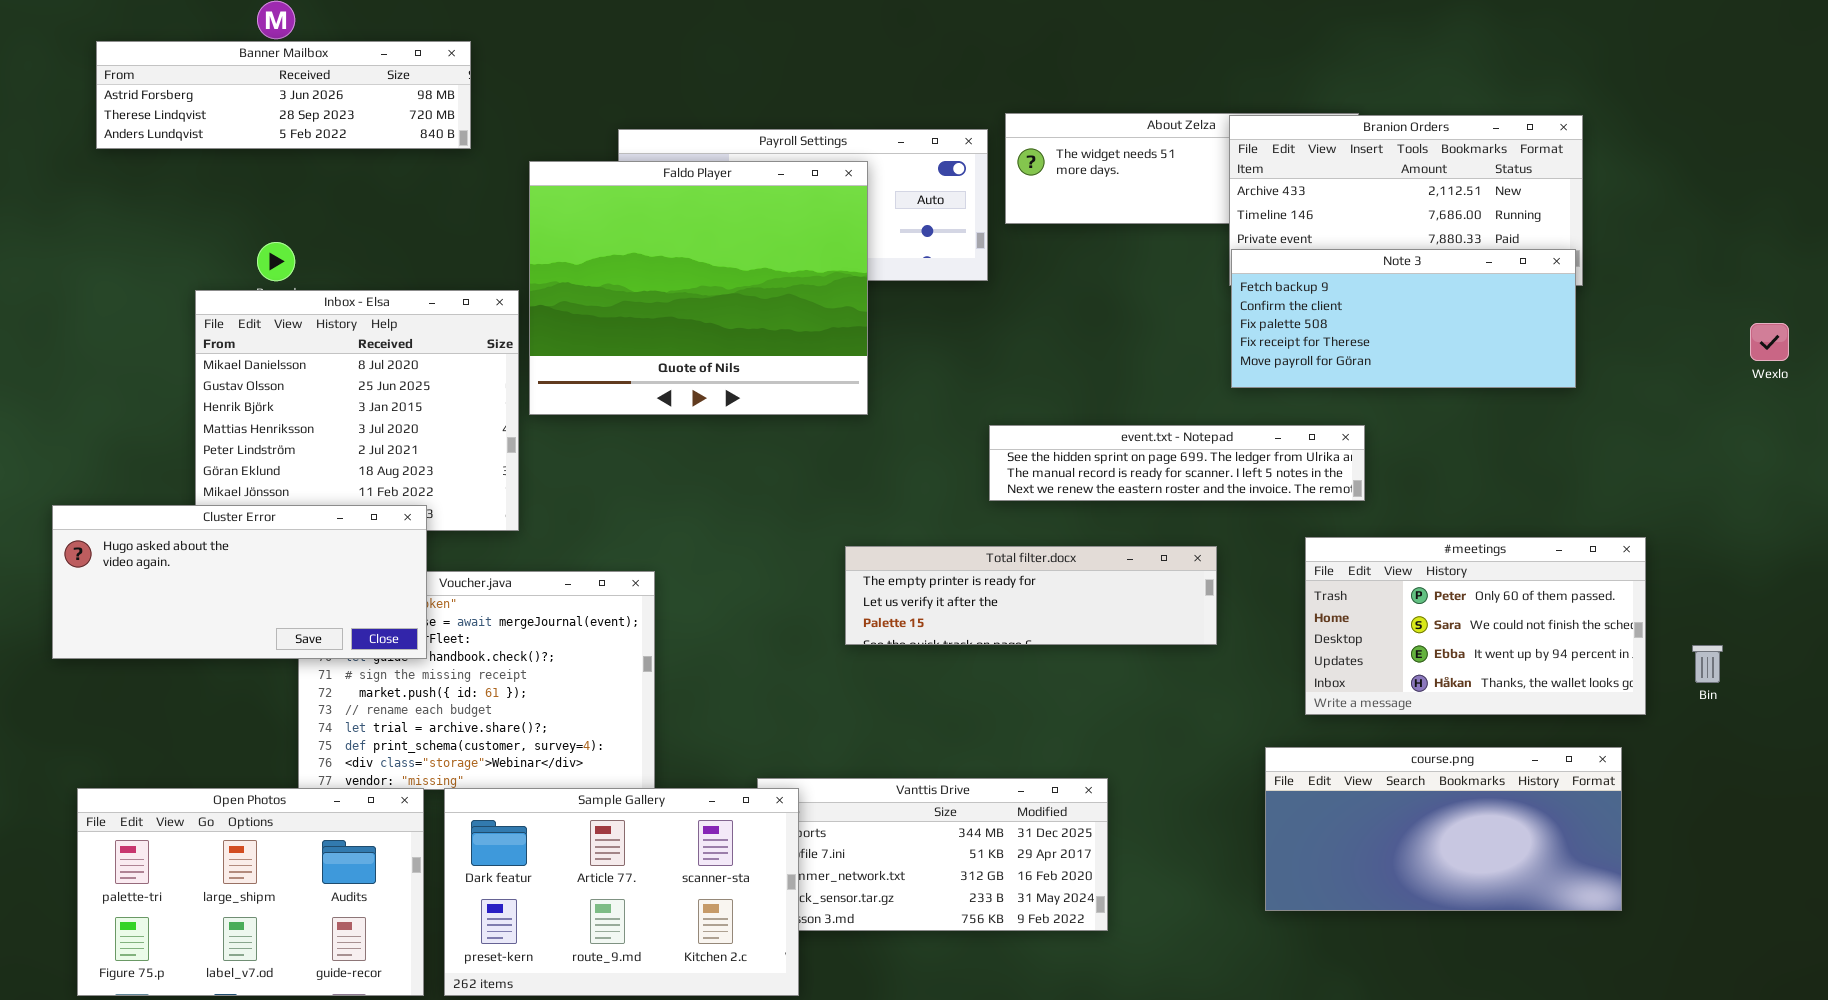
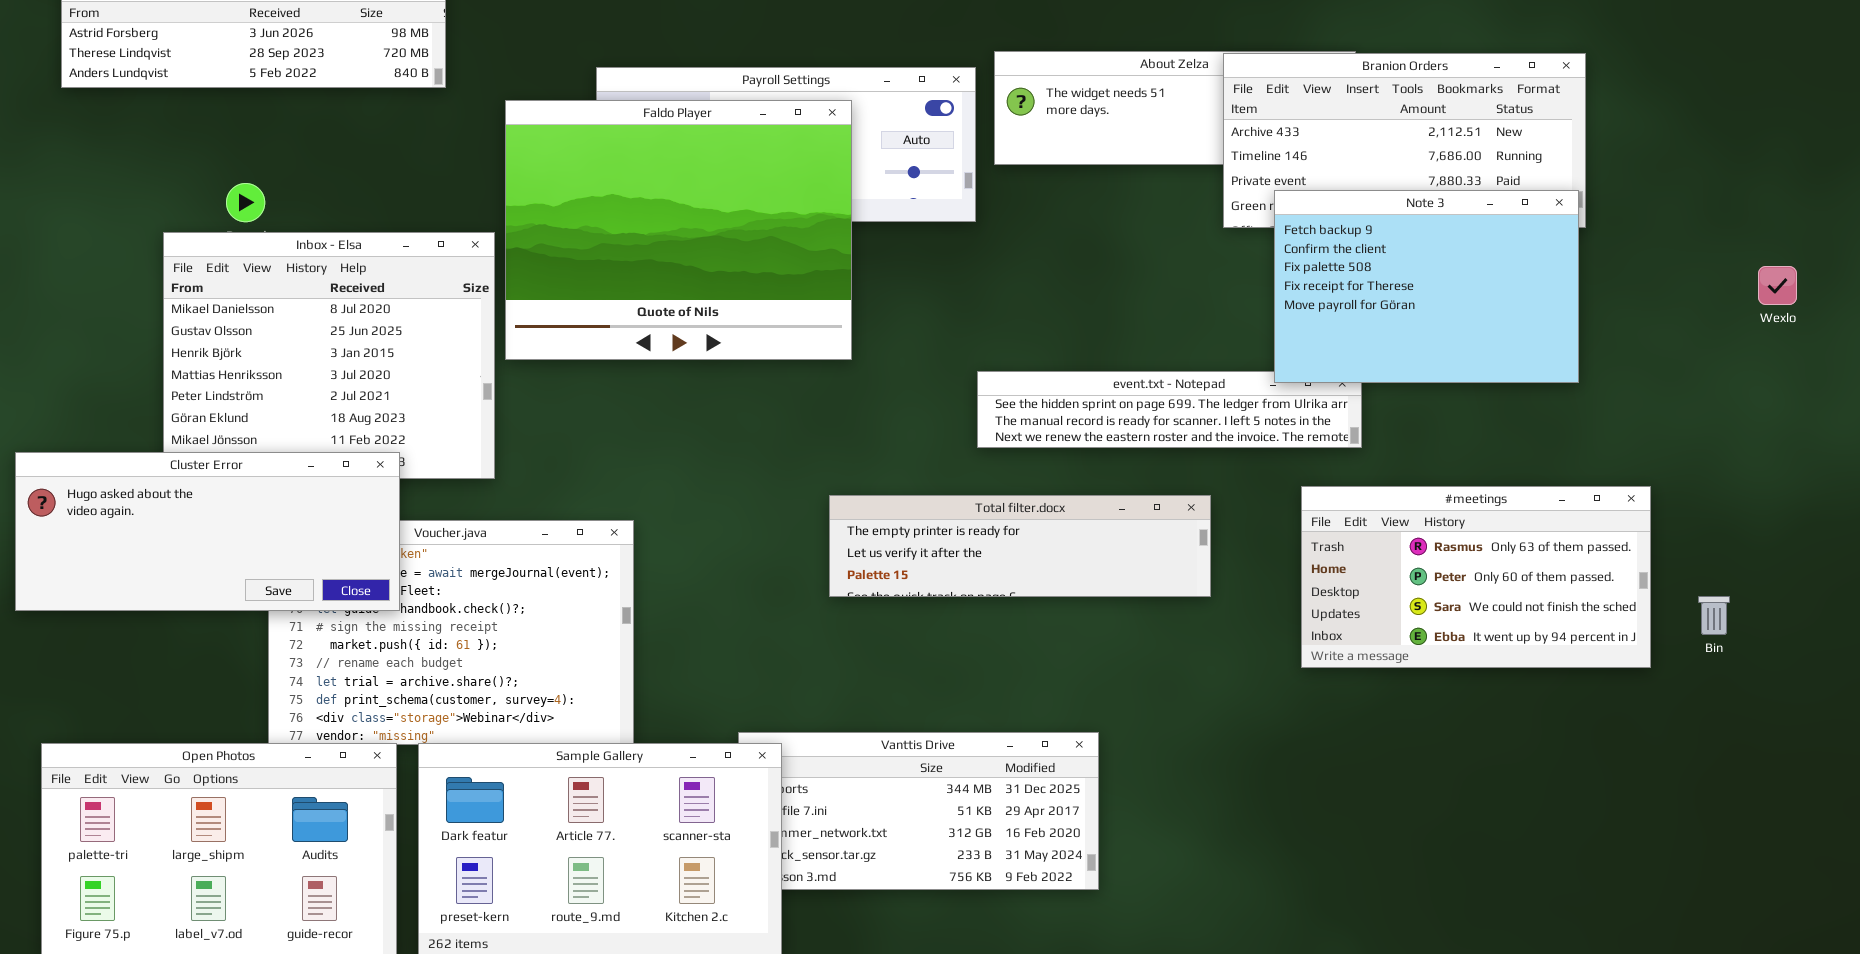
Note 3: [1231,249,1576,388] -> [1274,190,1579,383], resized
#meetings: [1305,537,1646,715] -> [1301,486,1651,668], scrolled up 1 row
course.png: [1265,747,1622,911] -> none, closed

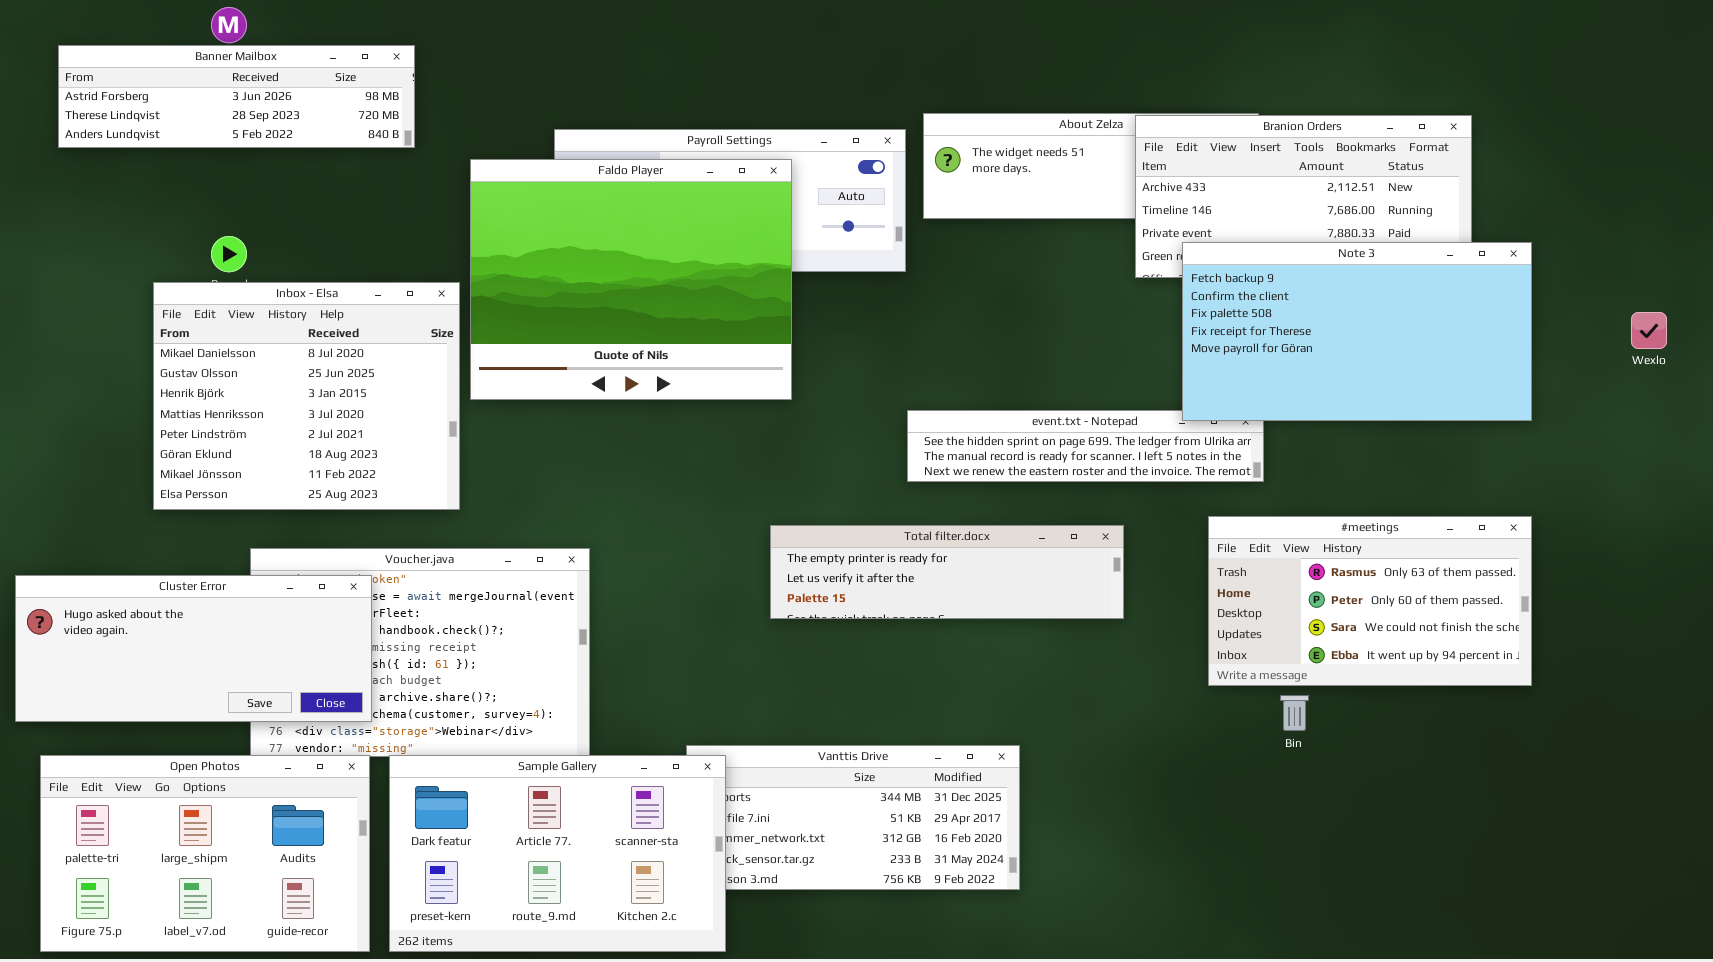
Note 3: [1274,190,1579,383] -> [1182,242,1532,421], resized
Cluster Error: [15,452,400,611] -> [15,575,372,722], moved
Bin: [1698,596,1730,635] -> [1280,695,1309,731], moved

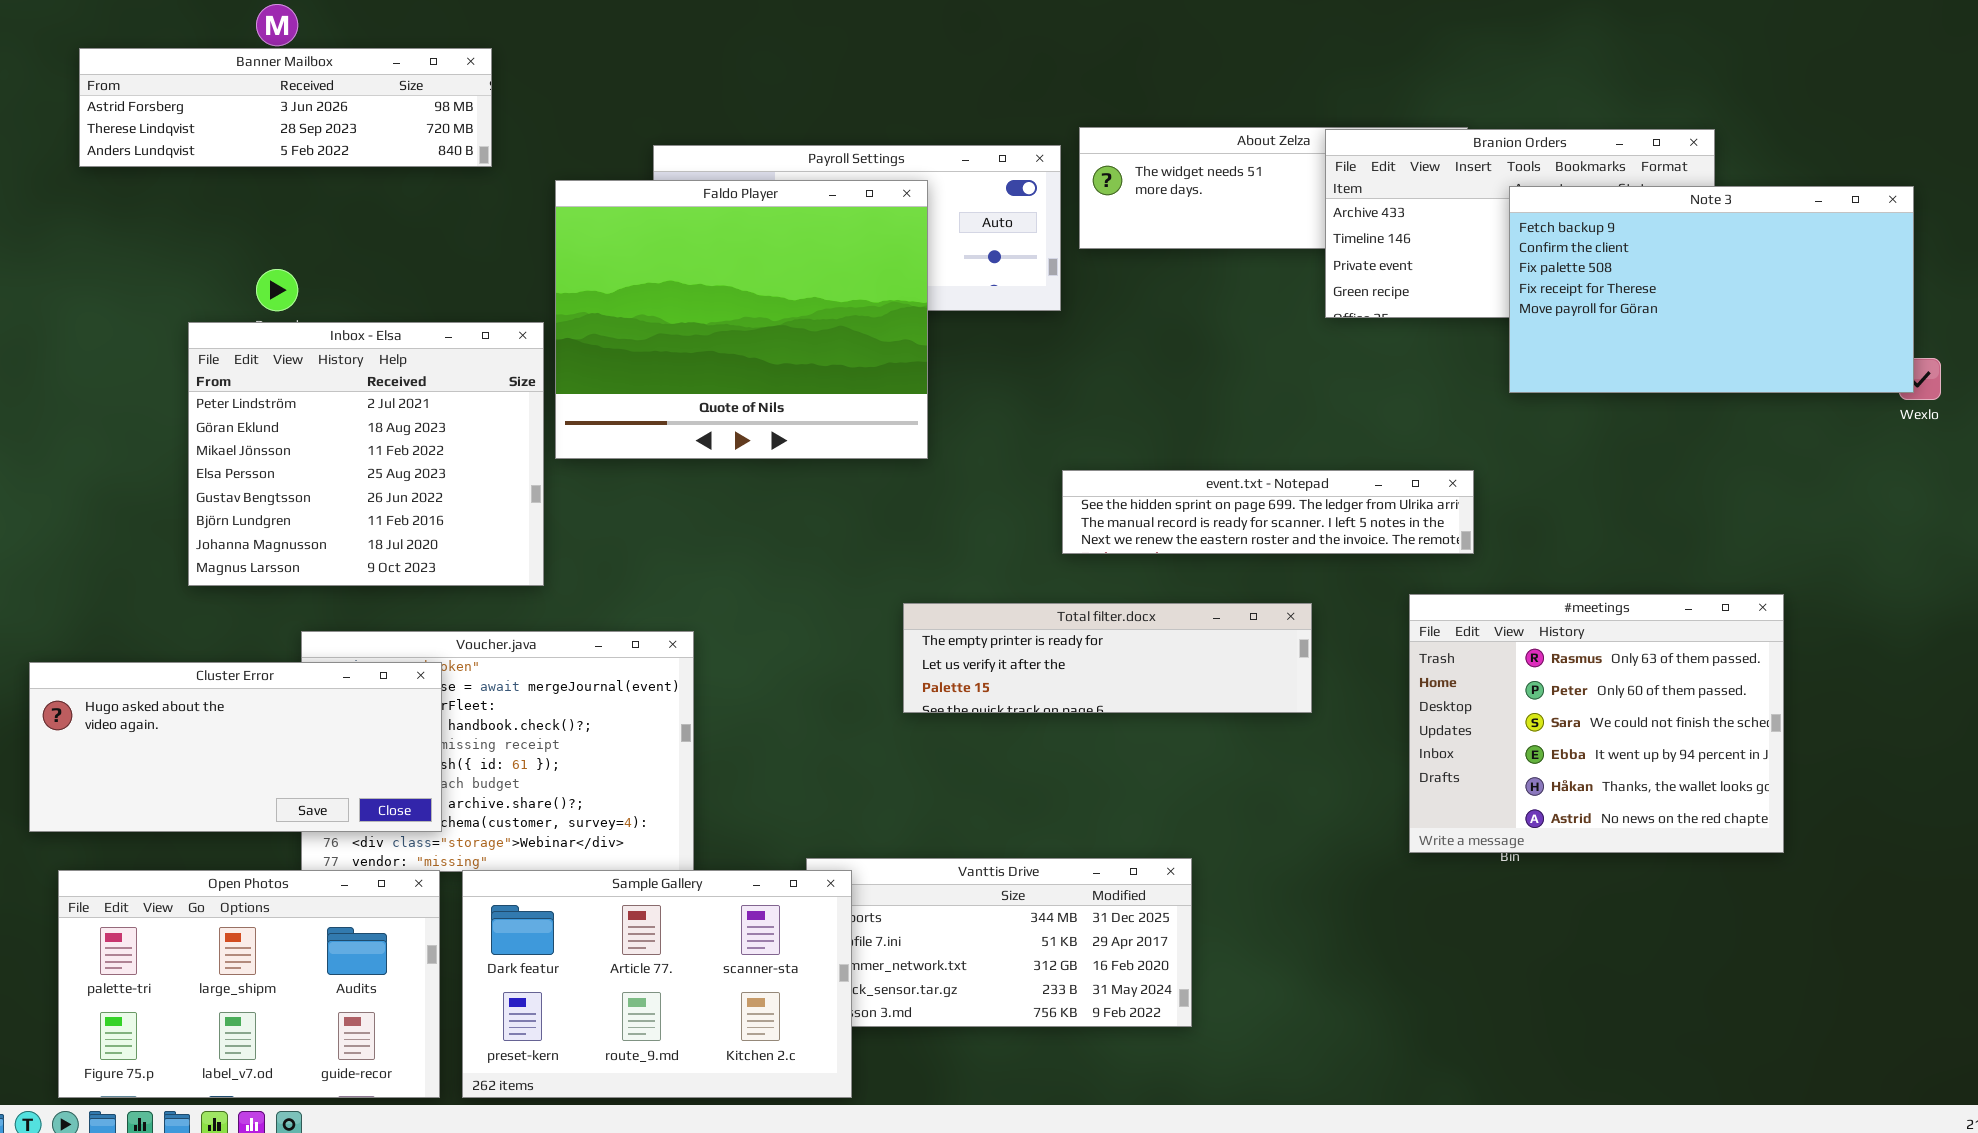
Note 3: [1182,242,1532,421] -> [1509,186,1914,393], moved
Inbox - Elsa: [153,282,460,510] -> [188,322,544,586], scrolled down 4 rows
#meetings: [1208,516,1532,686] -> [1409,594,1784,853], resized

